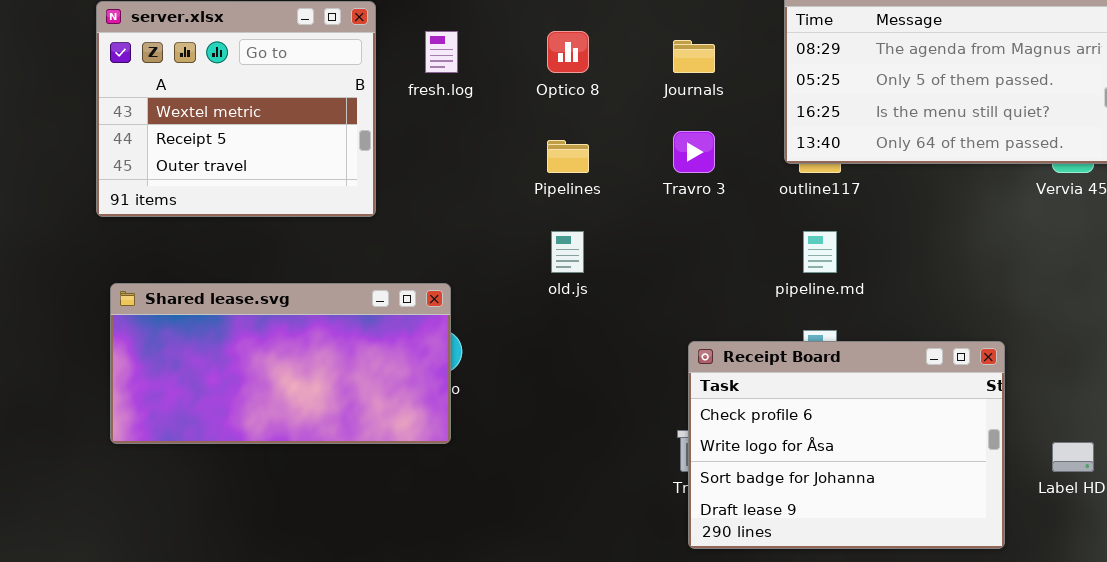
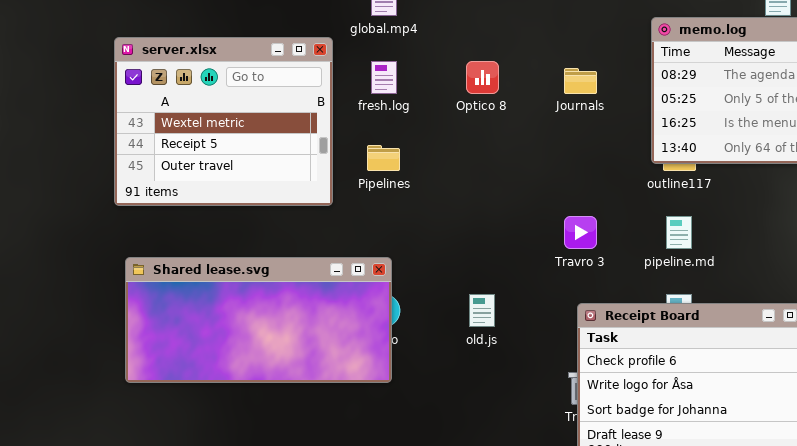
Travro 3: [673,131,715,173] -> [564,216,597,249], moved
Pipelines: [547,140,589,173] -> [367,145,400,171], moved
old.js: [551,231,584,273] -> [469,294,495,327], moved

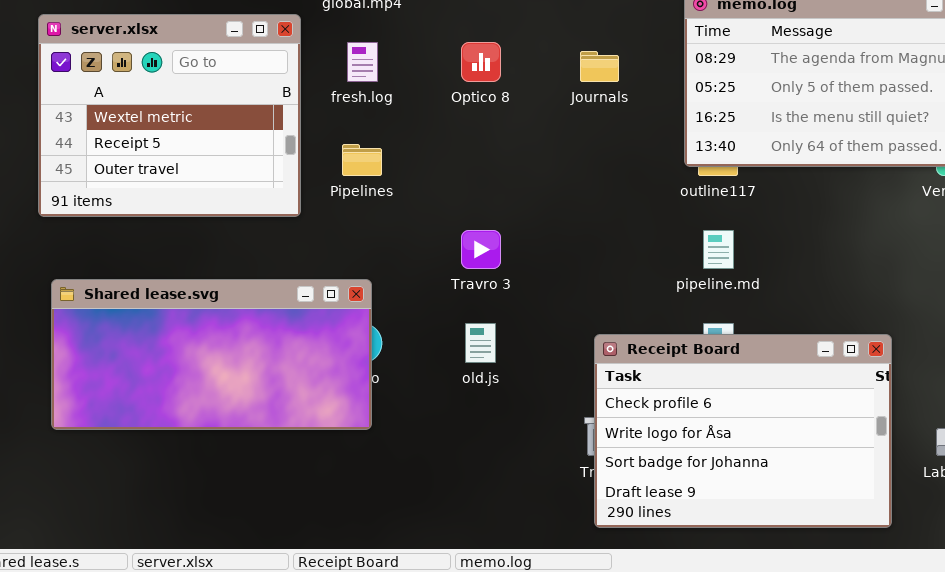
Travro 3: [564,216,597,249] -> [461,230,501,269], moved

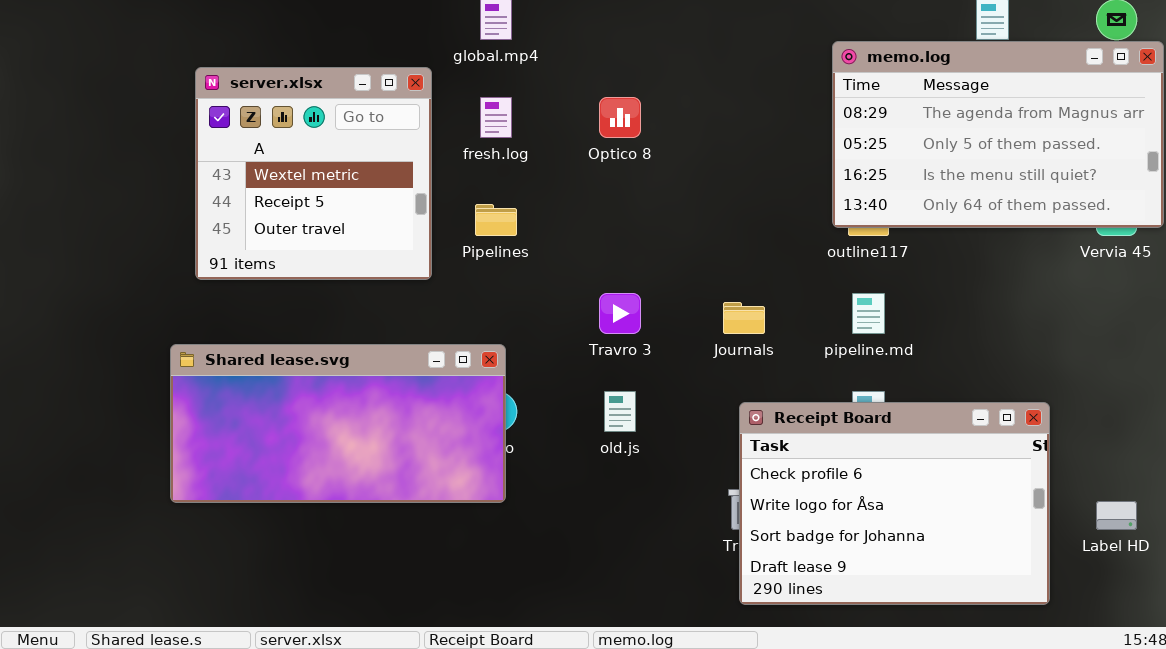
server.xlsx: [38,14,301,217] -> [195,67,432,280], resized
Journals: [580,51,619,82] -> [723,302,765,334], moved

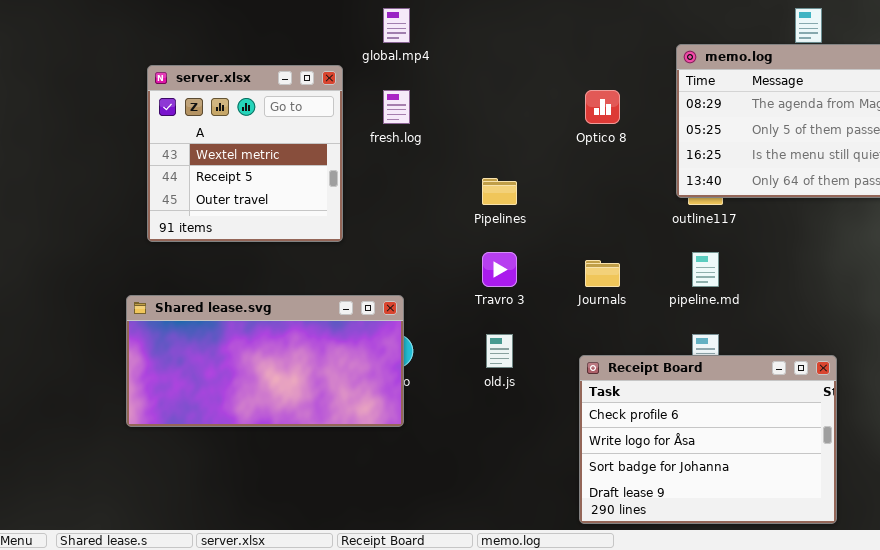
Optico 8: [599,97,641,138] -> [585,90,620,124], moved
Pipelines: [475,204,517,236] -> [482,178,517,205], moved
Receipt Board: [739,402,1050,605] -> [579,355,837,524], moved

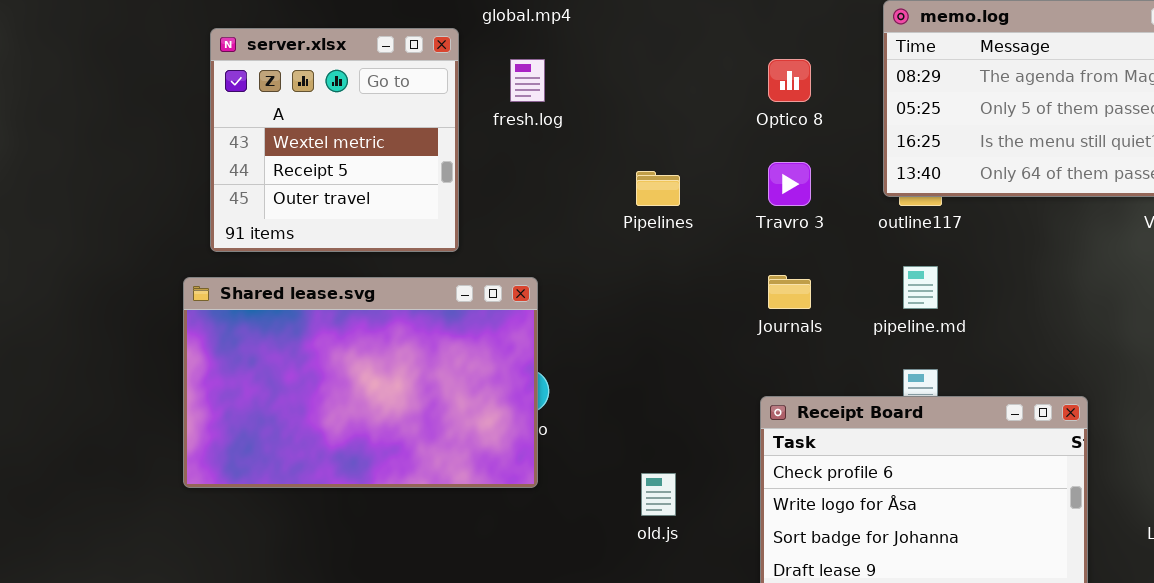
Travro 3: [482,252,517,287] -> [768,162,811,206], moved
Shared lease.svg: [126,295,404,427] -> [183,277,538,488], resized
old.js: [486,334,513,368] -> [641,473,676,516], moved

